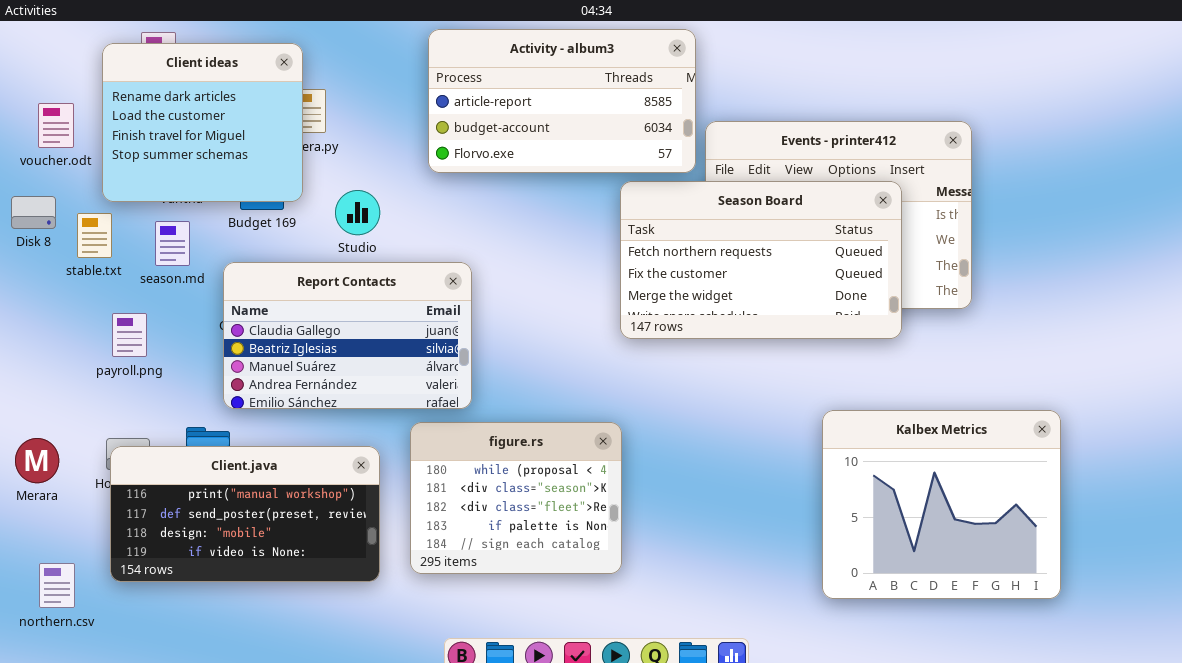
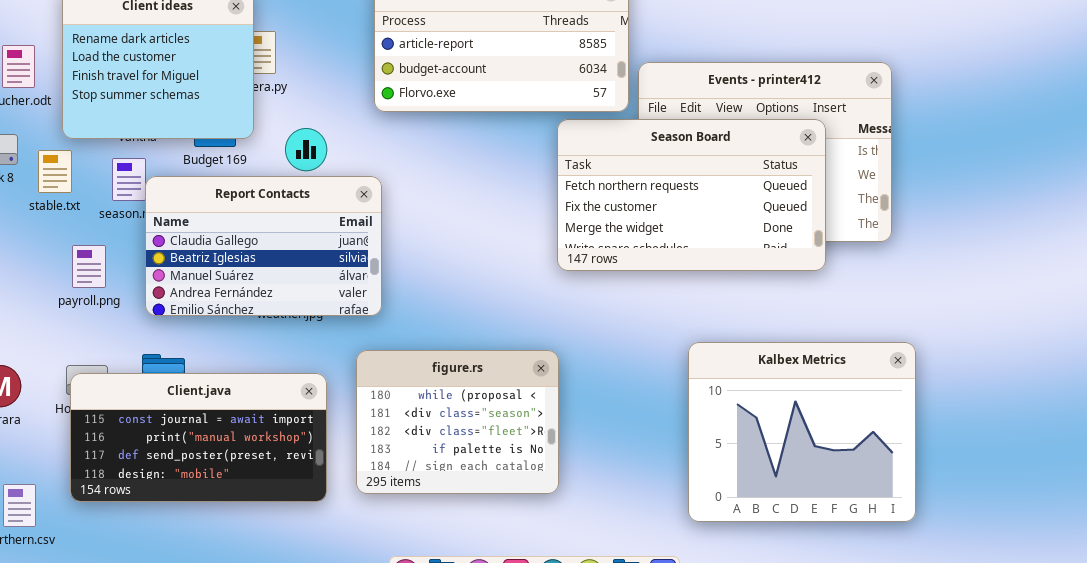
Report Contacts: [223,262,472,409] -> [145,176,382,316], moved
Kalbex Metrics: [822,410,1061,599] -> [688,342,916,522], moved
Client.java: [110,446,380,582] -> [70,373,327,502], scrolled up 1 row

